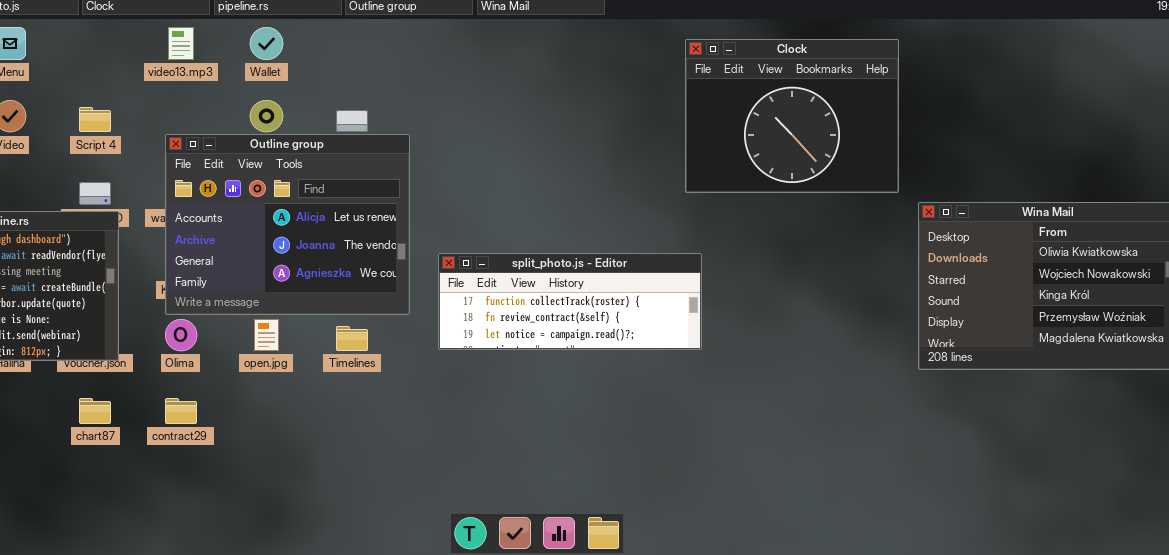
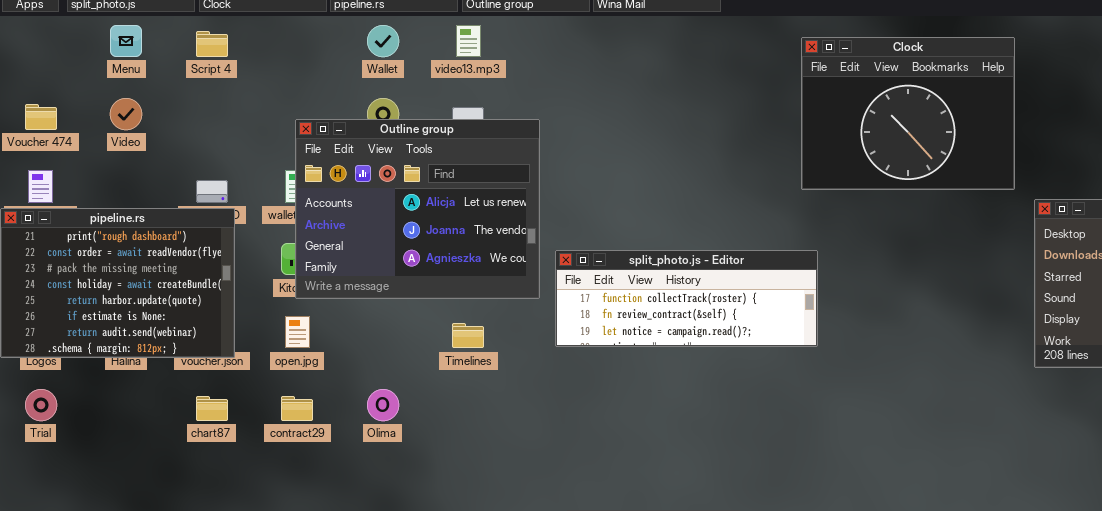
video13.mp3: [168,27,194,60] -> [456,25,481,57], moved
Script 4: [79,107,111,132] -> [196,31,228,57], moved
Outline group: [165,134,410,315] -> [295,119,540,299], moved
Olima: [165,319,197,351] -> [367,389,399,421], moved
open.jpg: [254,319,279,351] -> [285,316,310,348], moved

